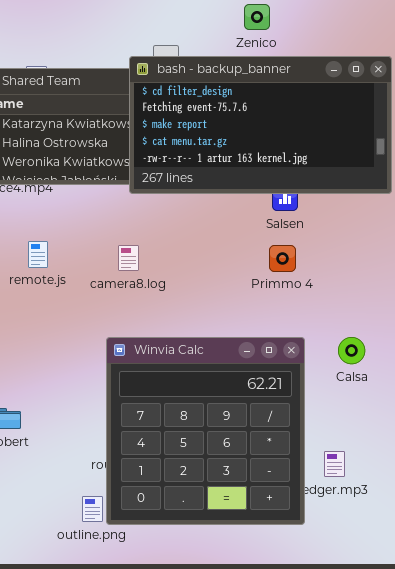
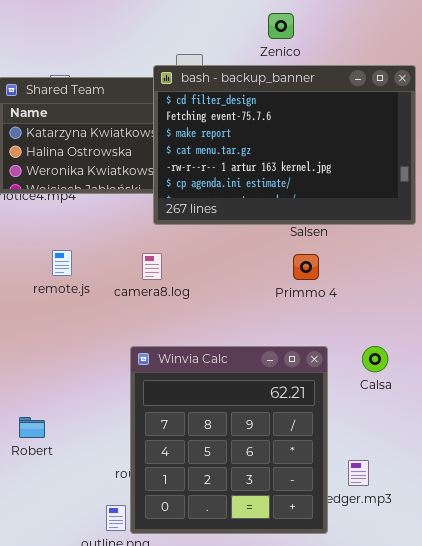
bash - backup_banner: [129,56,392,194] -> [153,65,416,225], resized

